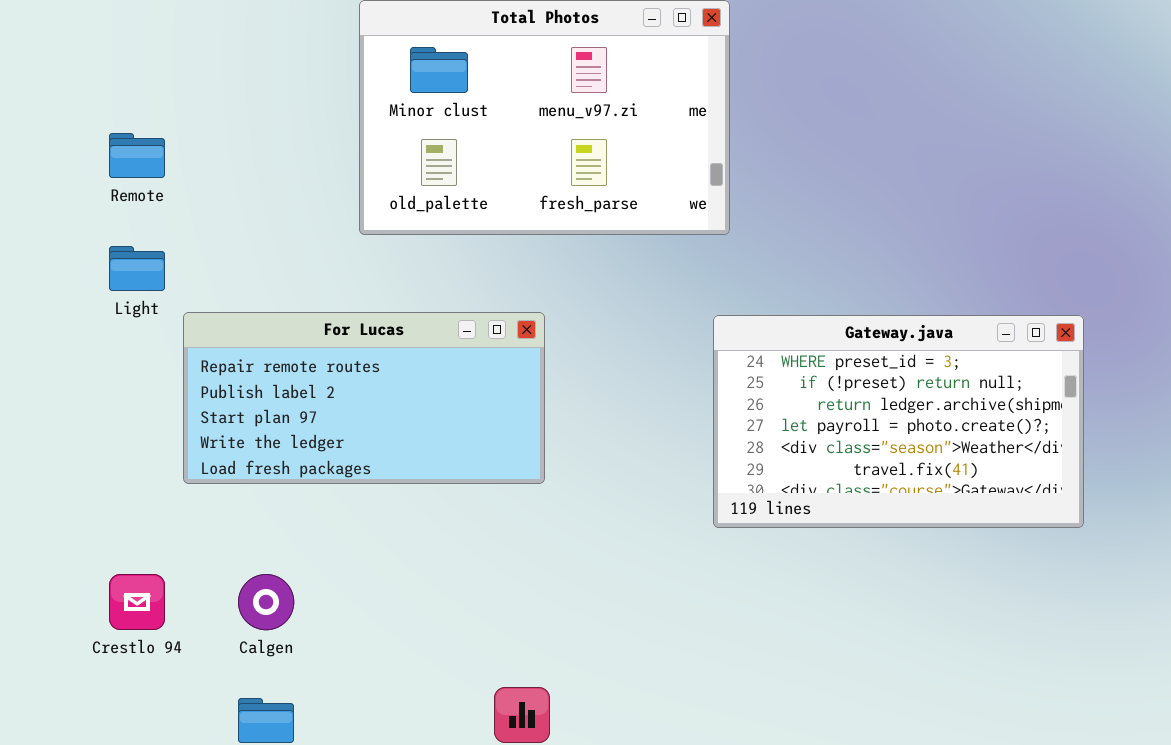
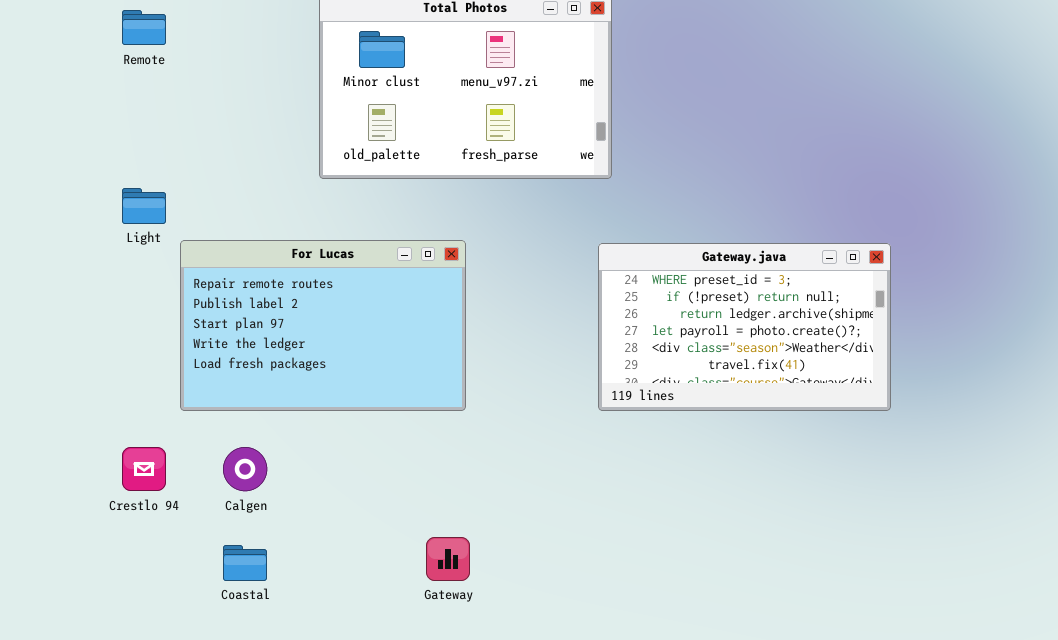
Remote: [109,133,165,178] -> [122,10,166,45], moved
For Lucas: [183,312,545,484] -> [180,240,466,411], resized

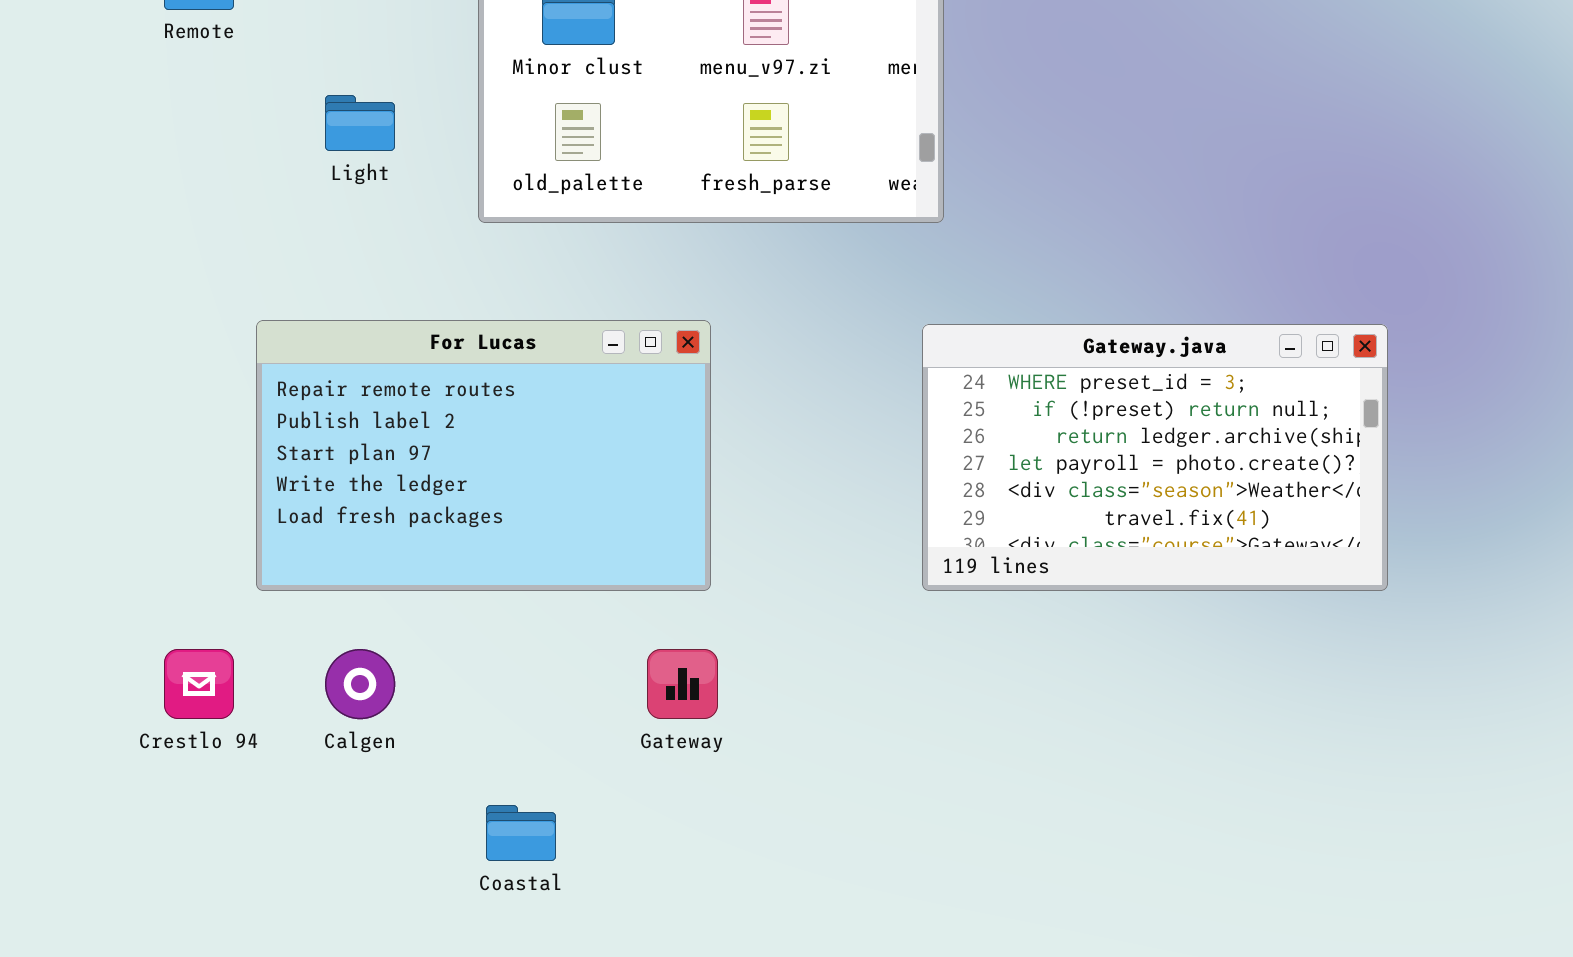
Light: [122,188,166,224] -> [325,95,395,151], moved
Gateway: [426,537,470,581] -> [647,649,718,719], moved
Coastal: [223,545,267,581] -> [486,805,556,861], moved

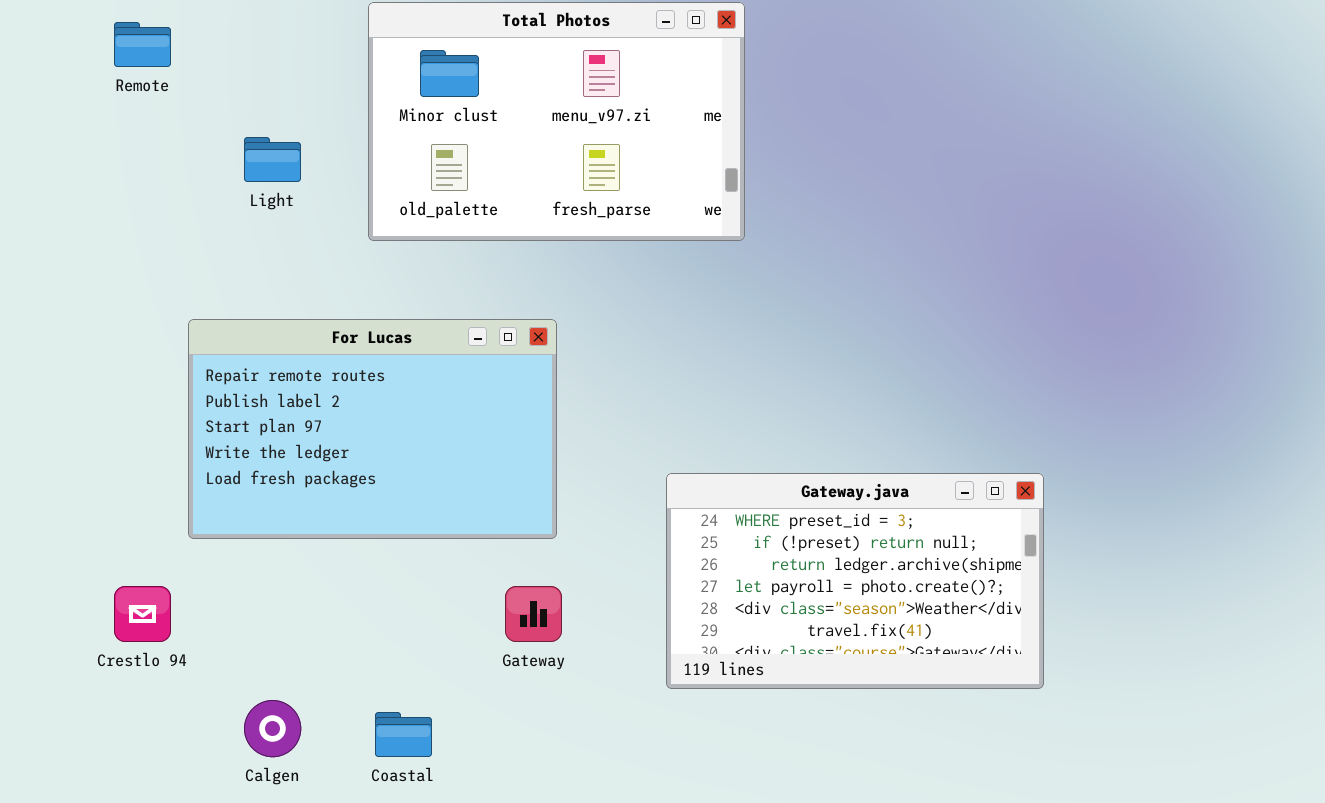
Gateway.java: [922,324,1388,591] -> [666,473,1044,689], moved
Calgen: [325,649,395,719] -> [244,700,301,757], moved

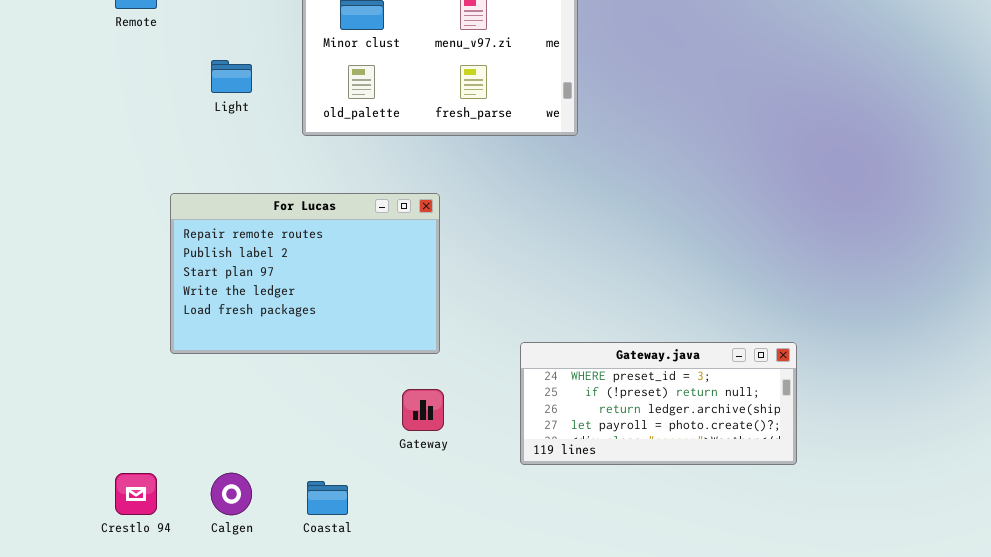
Gateway.java: [666,473,1044,689] -> [520,342,797,465], resized
Crestlo 94: [114,586,171,642] -> [115,473,157,515], moved

